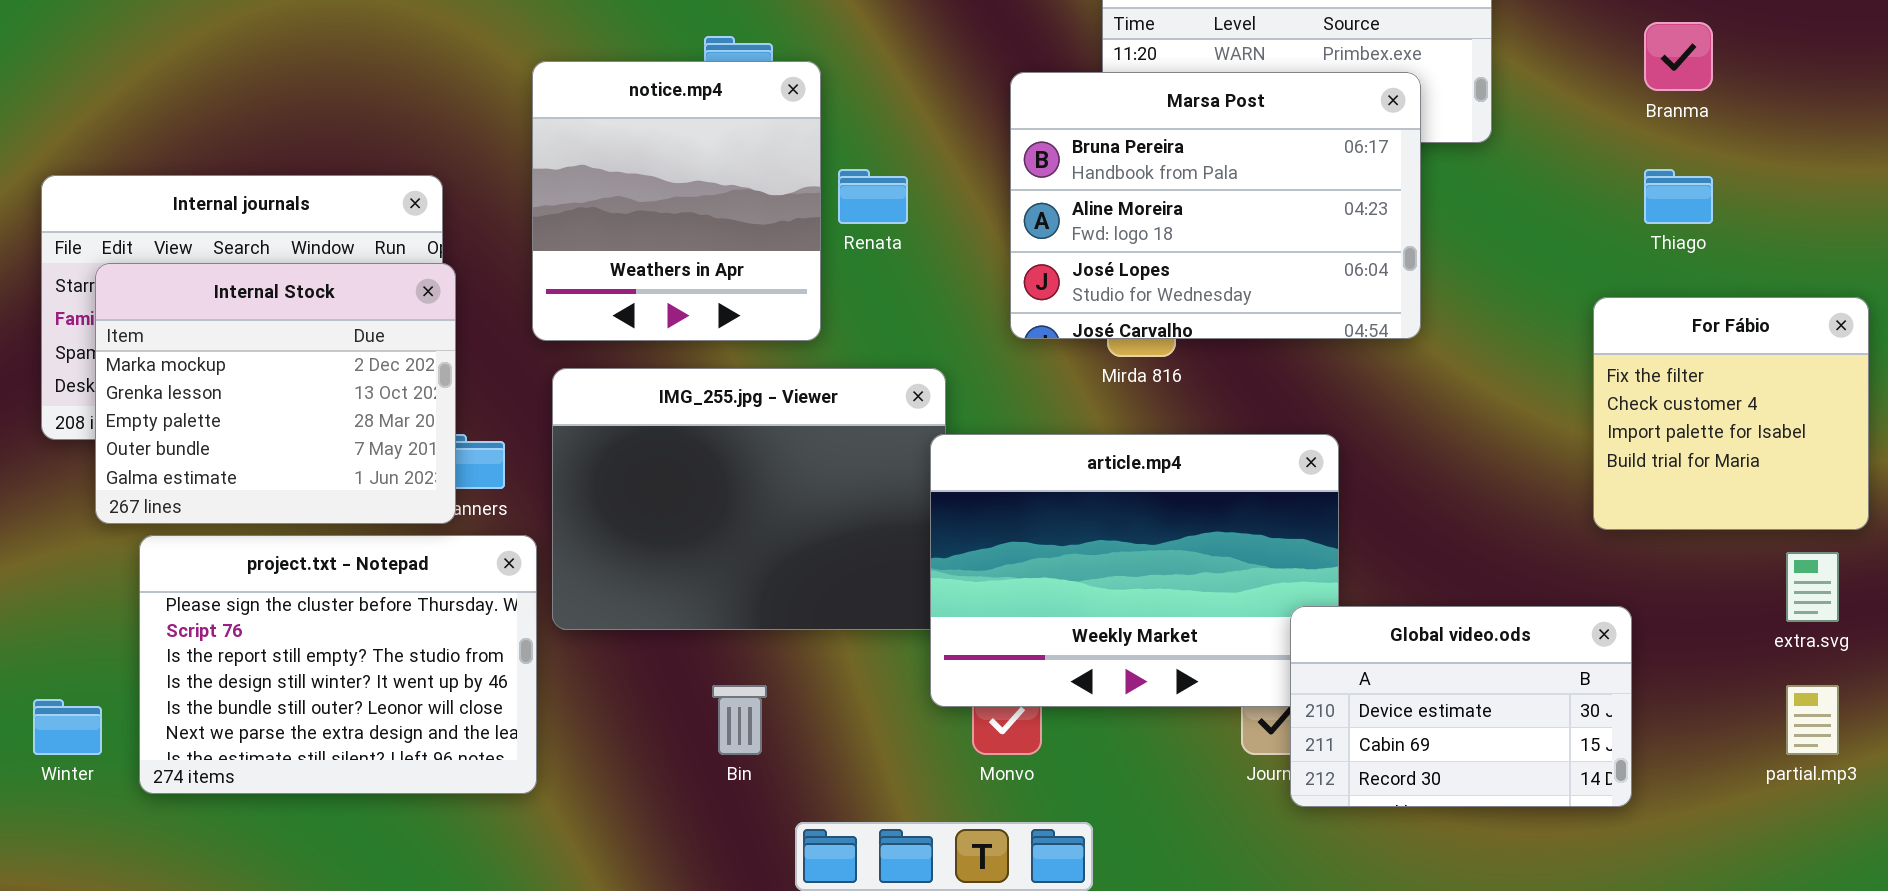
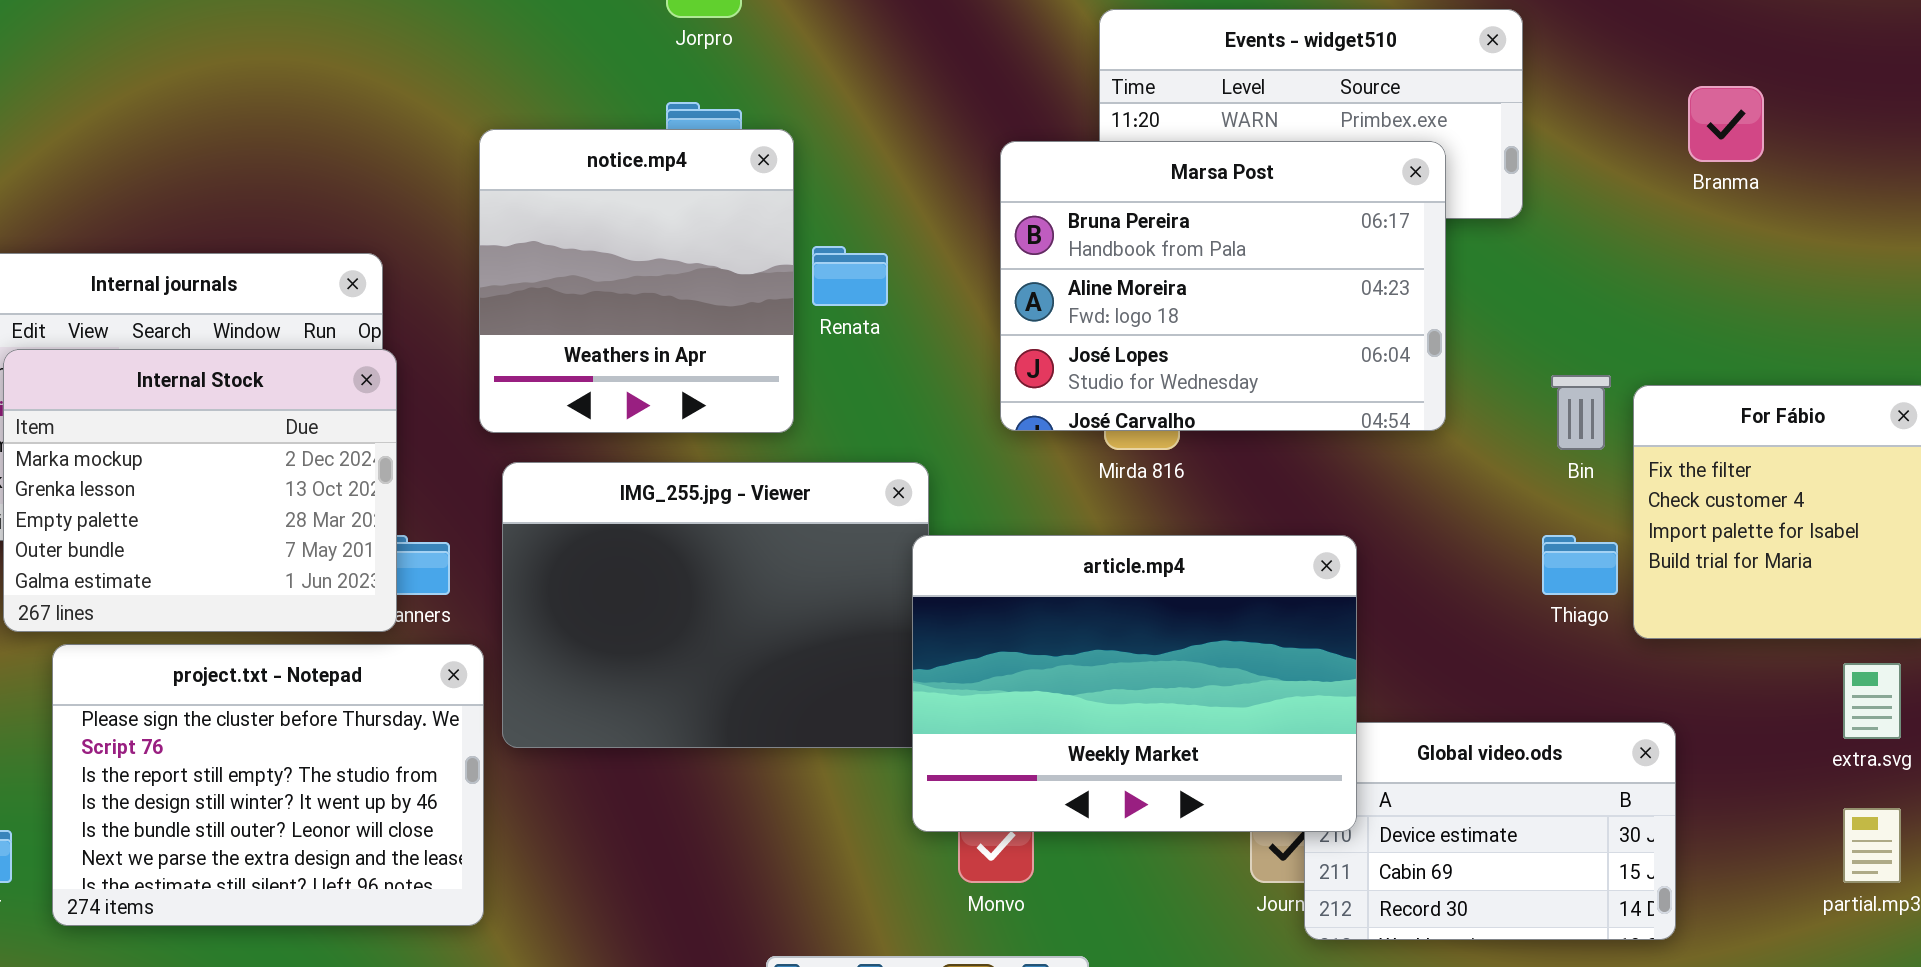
Thiago: [1644,169,1713,224] -> [1542,535,1618,595], moved
article.mp4: [930,434,1339,707] -> [912,535,1357,832], raised
Bin: [712,685,767,755] -> [1551,375,1611,450], moved

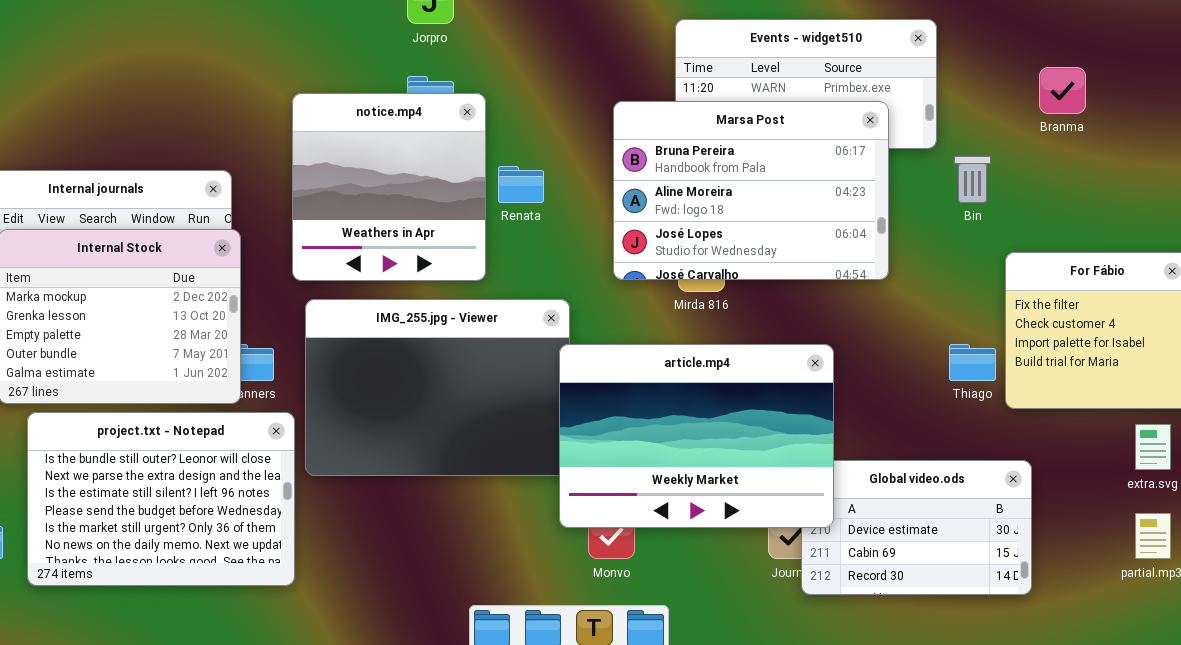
Bin: [1551,375,1611,450] -> [954,156,991,203], moved
project.txt - Notepad: [52,644,484,926] -> [27,412,295,586], scrolled down 4 rows

